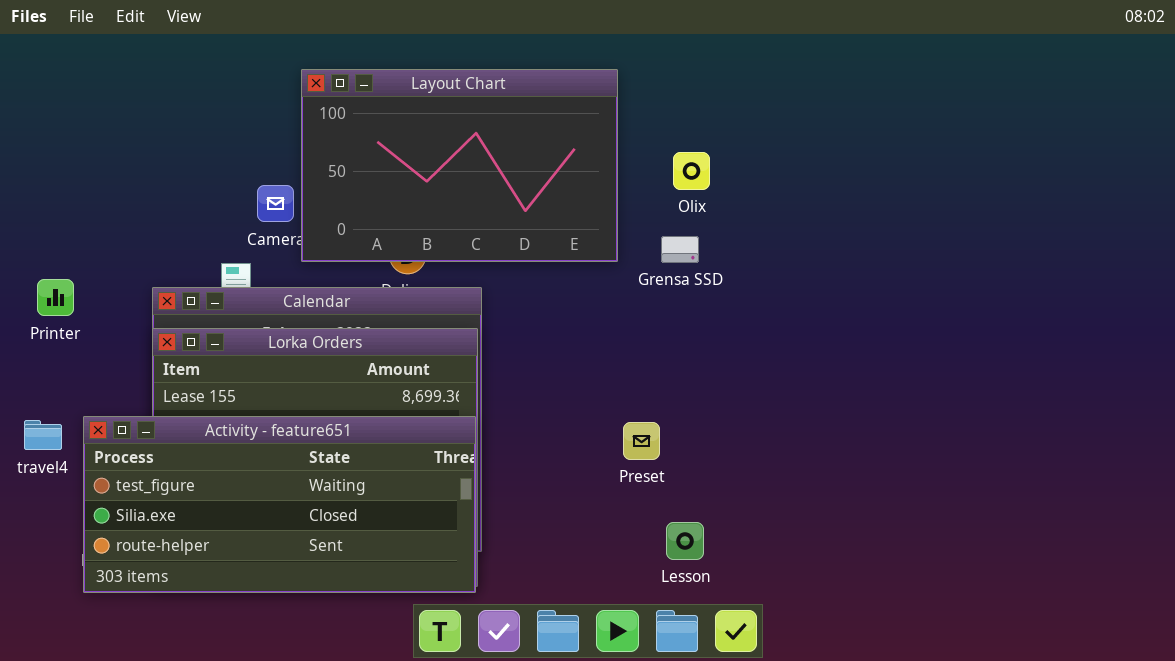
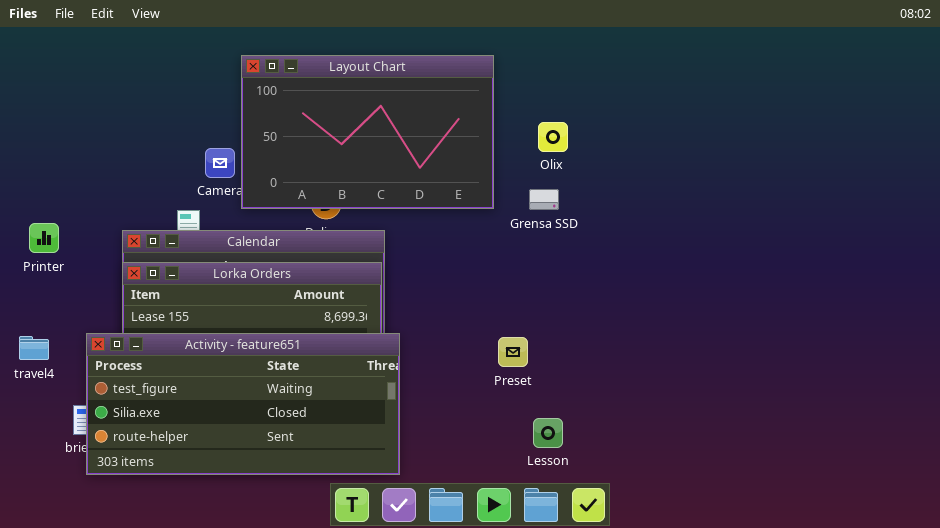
Activity - feature651: [83,416,476,593] -> [86,333,400,475], moved

